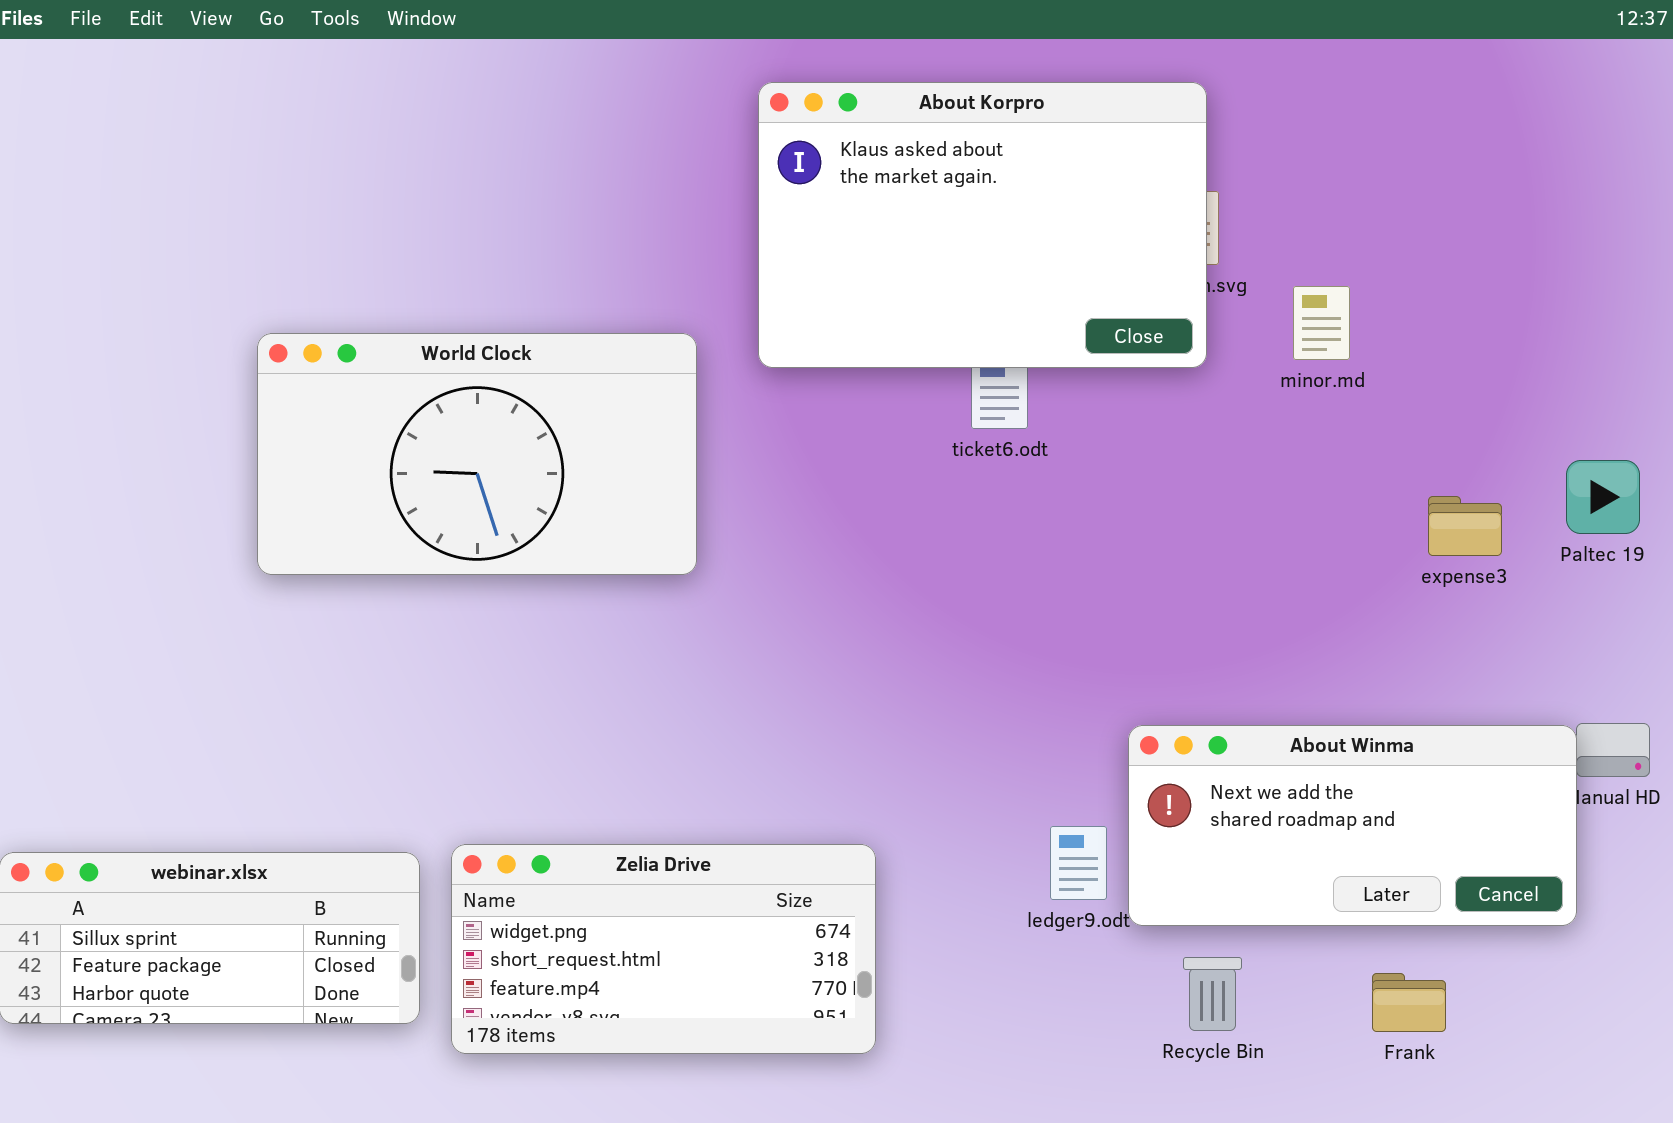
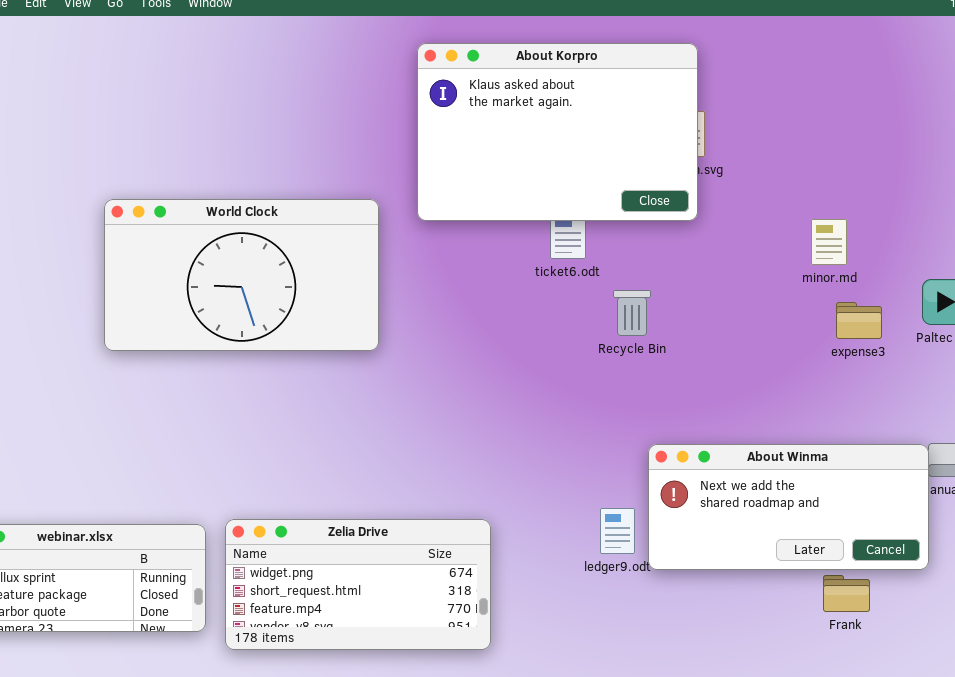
minor.md: [1293,286,1350,360] -> [811,219,847,265], moved
Recycle Bin: [1183,957,1242,1031] -> [613,290,651,336], moved
Frank: [1372,973,1446,1032] -> [823,575,870,612], moved

